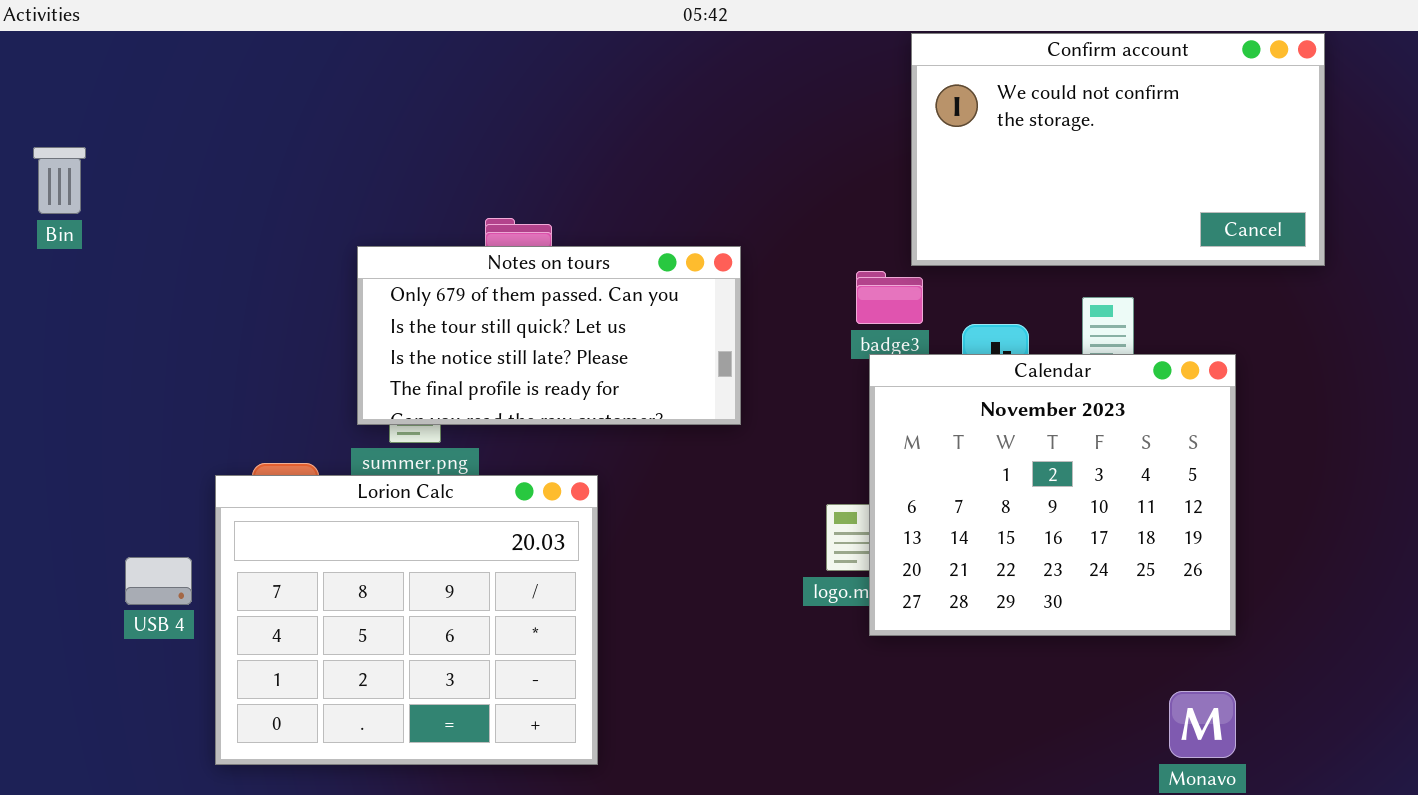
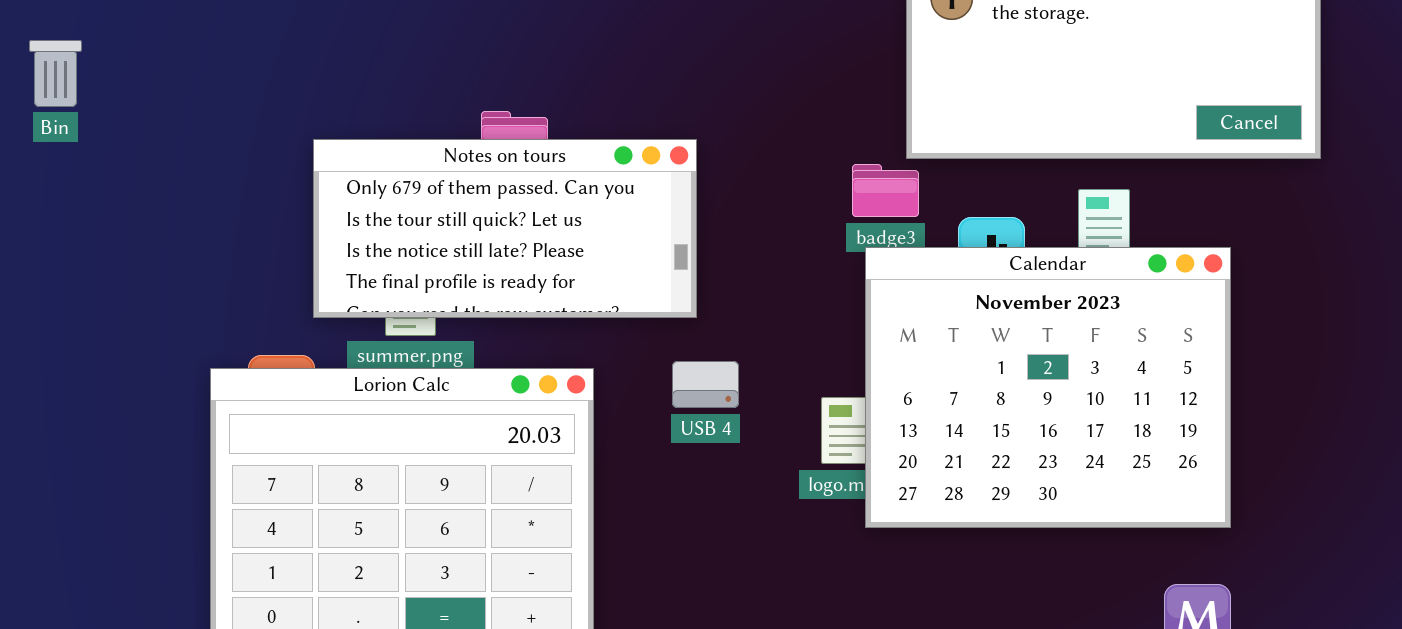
Notes on tours: [357,246,741,425] -> [313,139,697,318], moved
USB 4: [125,557,192,605] -> [672,361,739,408], moved

